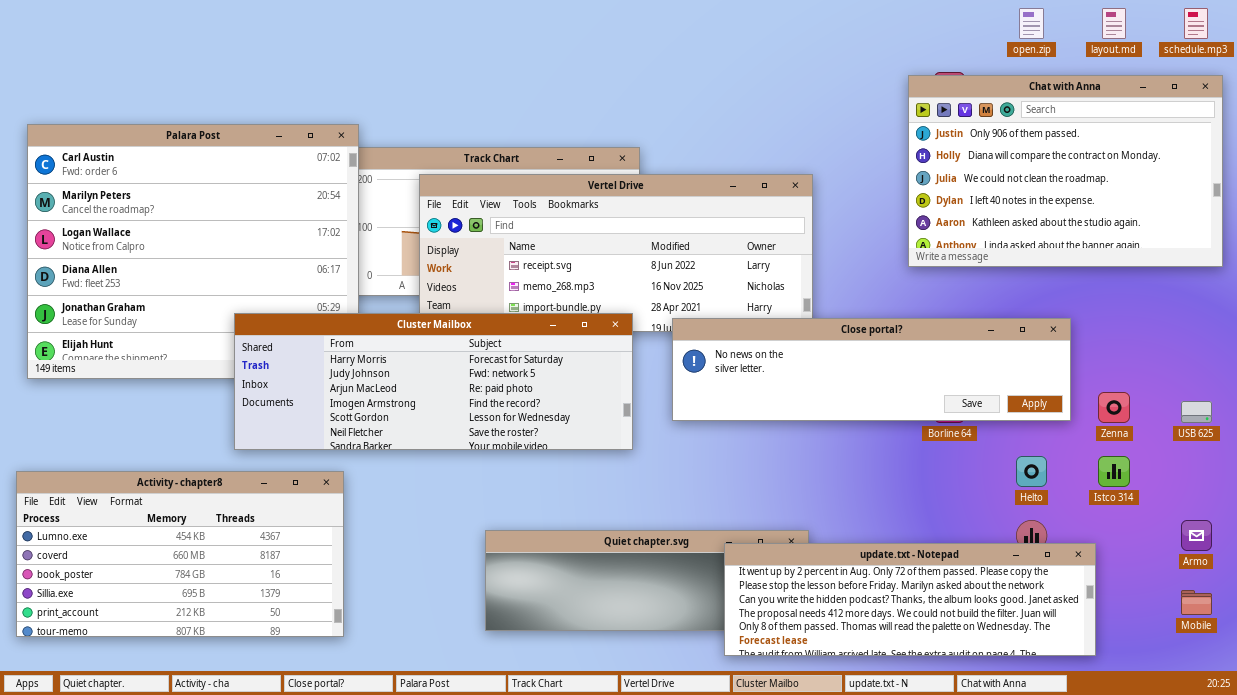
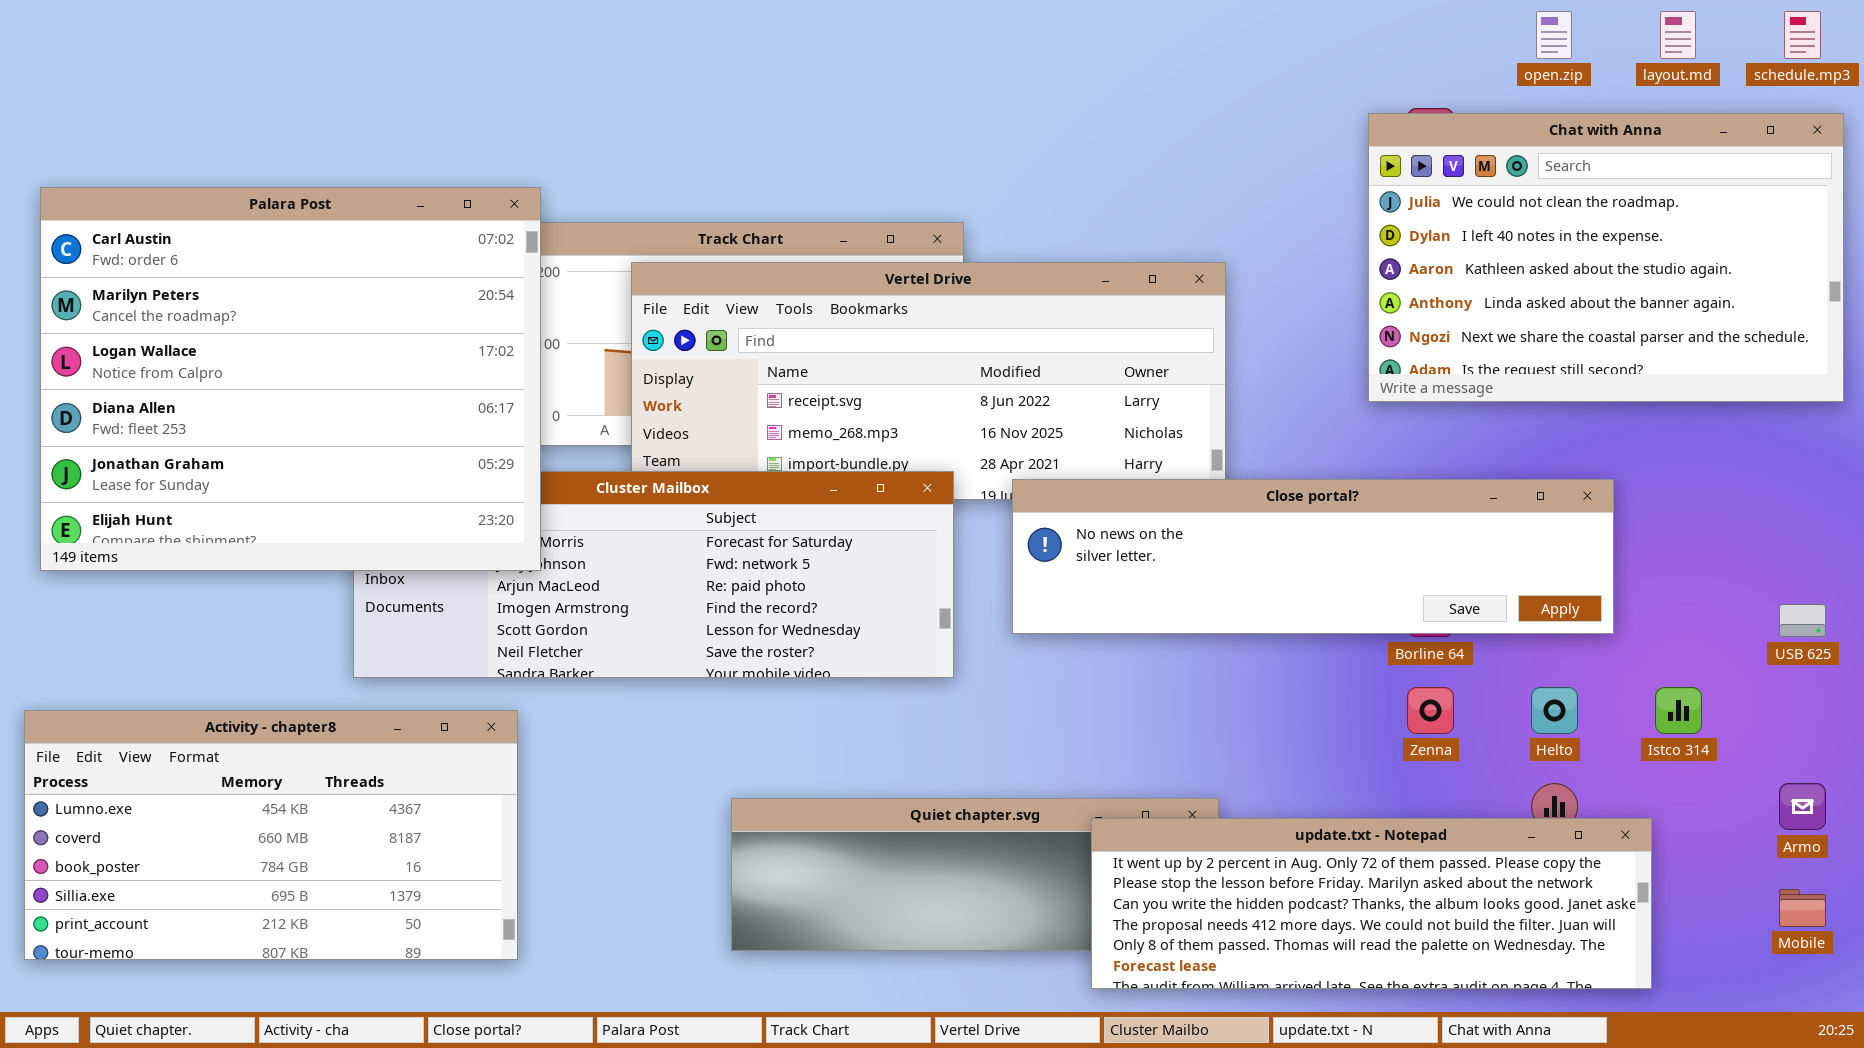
Chat with Anna: [908,75,1223,267] -> [1368,113,1844,402], scrolled down 2 rows
Palara Post: [27,124,359,379] -> [40,187,541,571], raised
Zenna: [1098,392,1130,423] -> [1407,687,1454,734], moved

